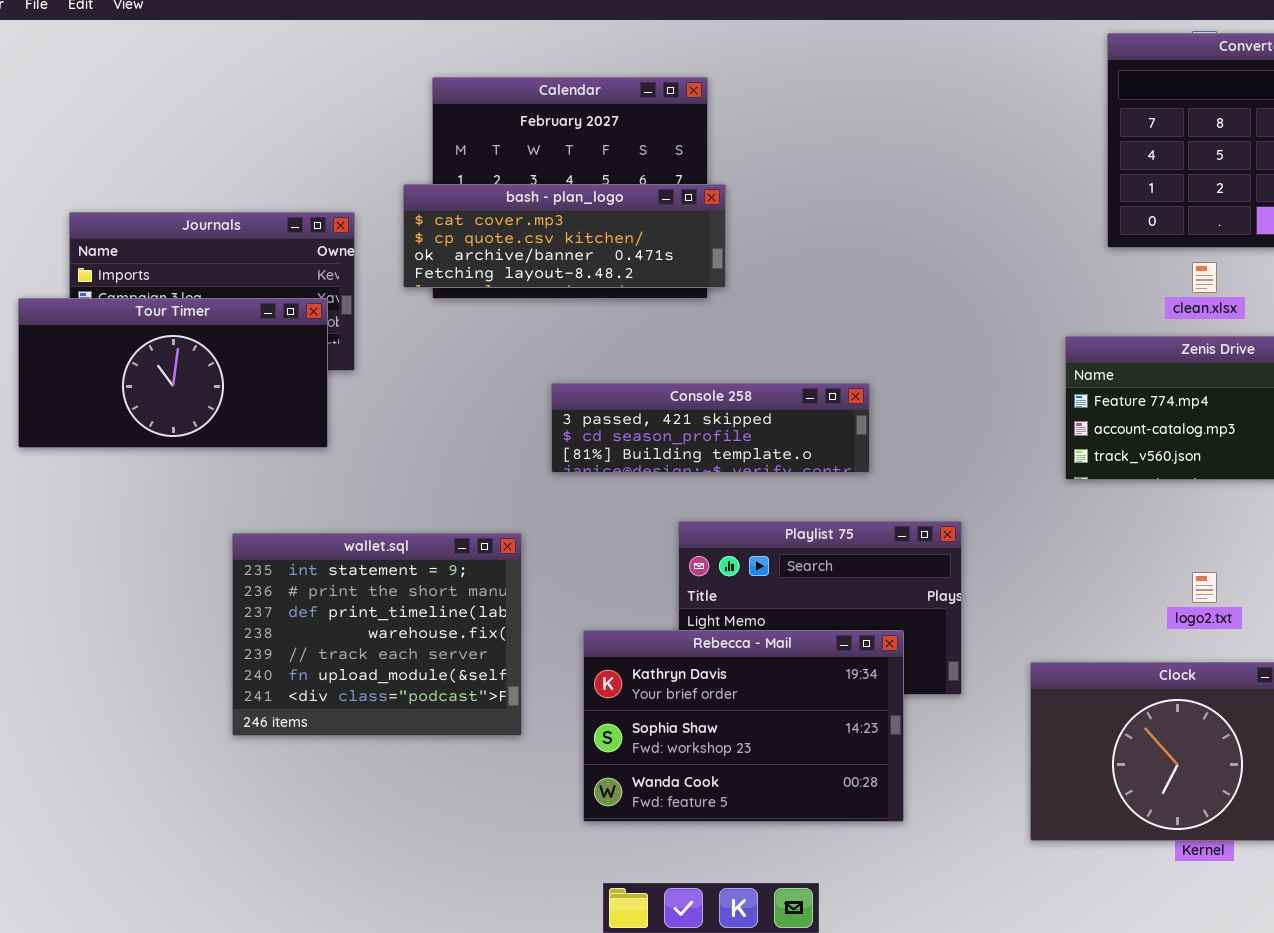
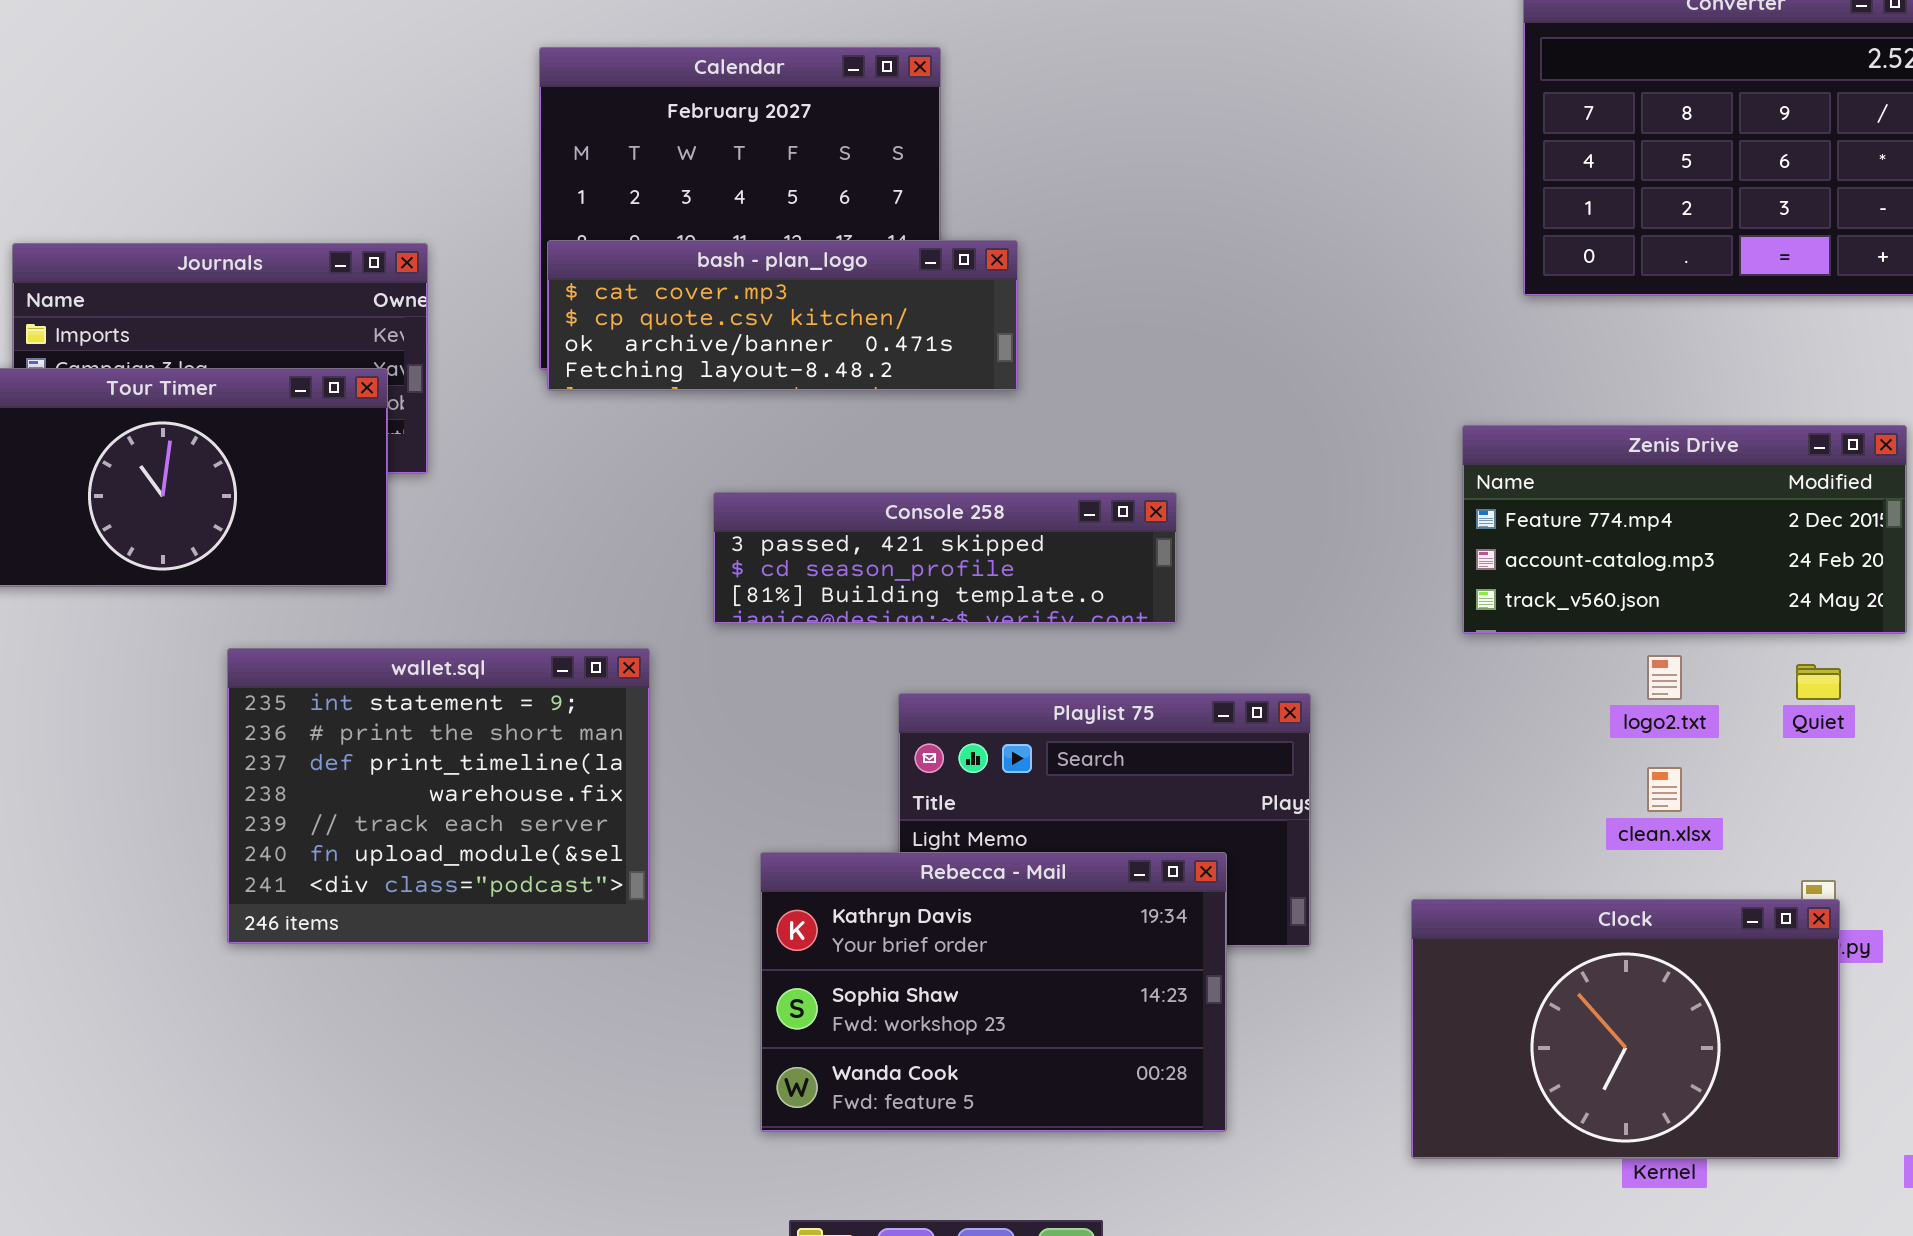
bash - plan_logo: [403,184,726,288] -> [547,240,1018,391], moved
clean.xlsx: [1192,262,1217,293] -> [1647,767,1682,812], moved
wallet.sql: [232,533,522,736] -> [227,648,650,944], moved
logo2.txt: [1192,572,1217,603] -> [1647,655,1682,700], moved

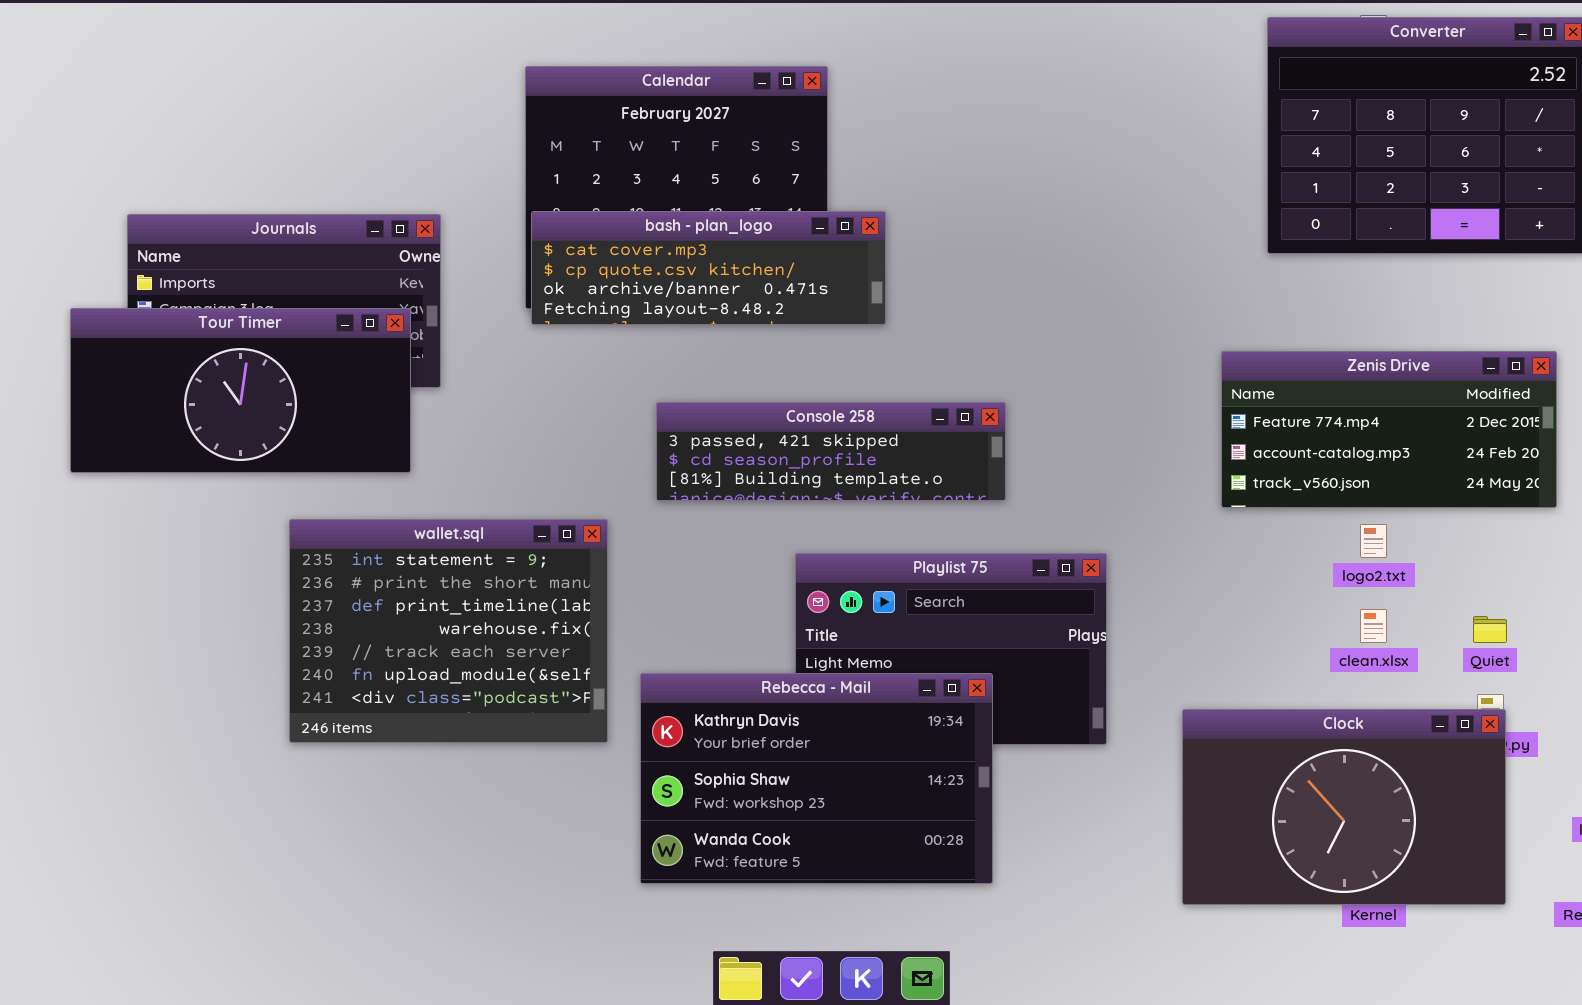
Quiet: [1796,664,1841,700] -> [1473,616,1507,643], moved
Rebecca - Mail: [760,852,1227,1132] -> [640,673,993,884], moved

